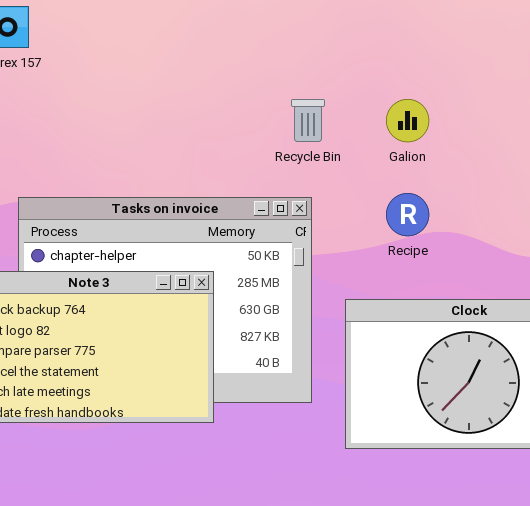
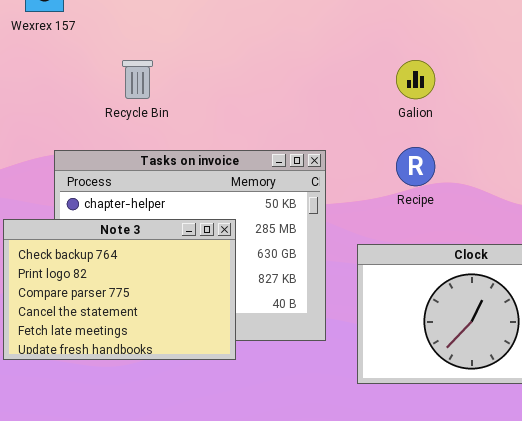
Recycle Bin: [291,99,325,142] -> [122,60,153,99], moved

